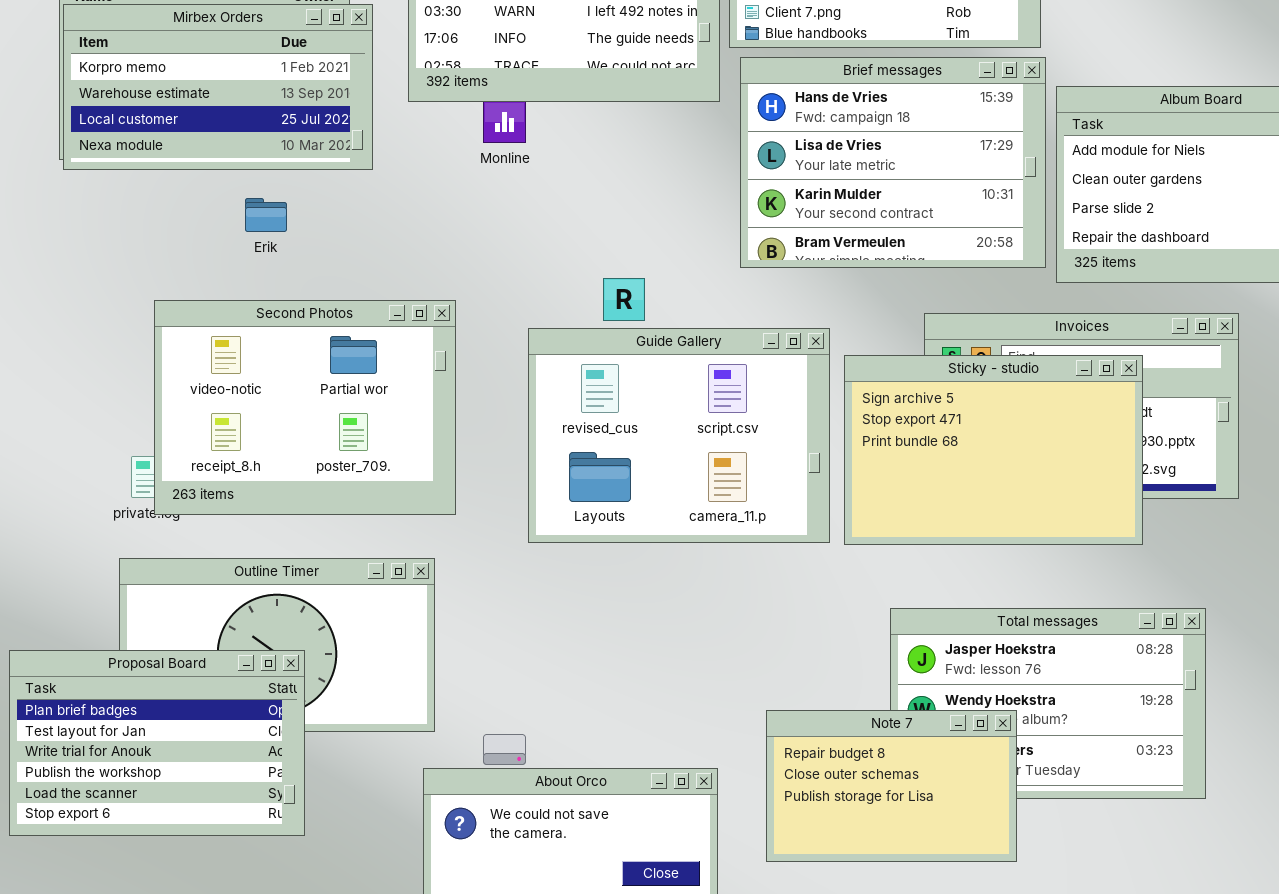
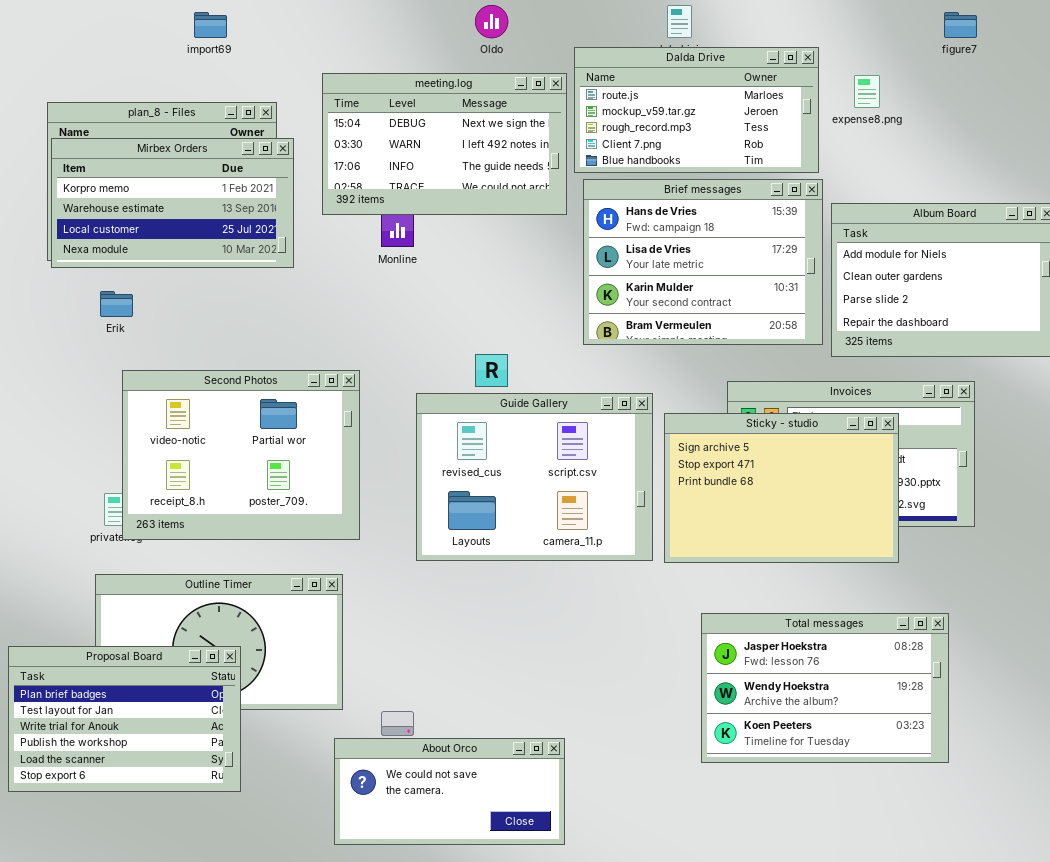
Erik: [245,198,287,232] -> [100,291,133,317], moved
Note 7: [766,710,1017,862] -> none, closed

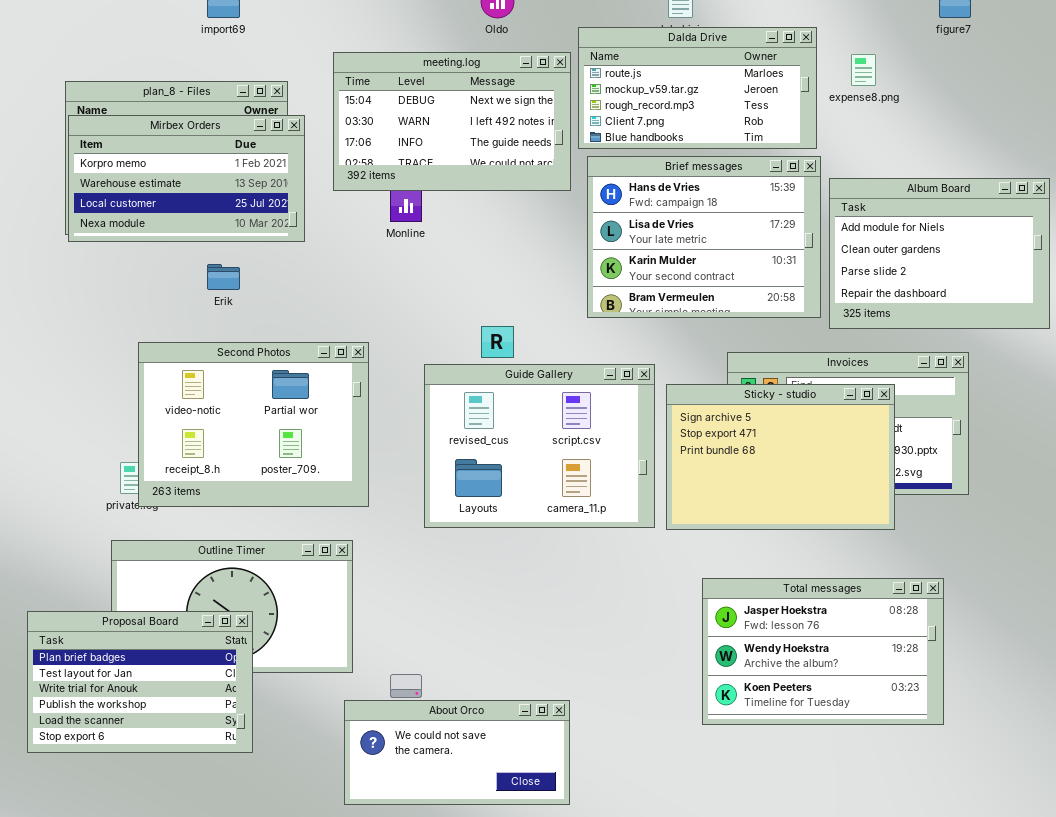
Erik: [100,291,133,317] -> [207,264,240,290], moved

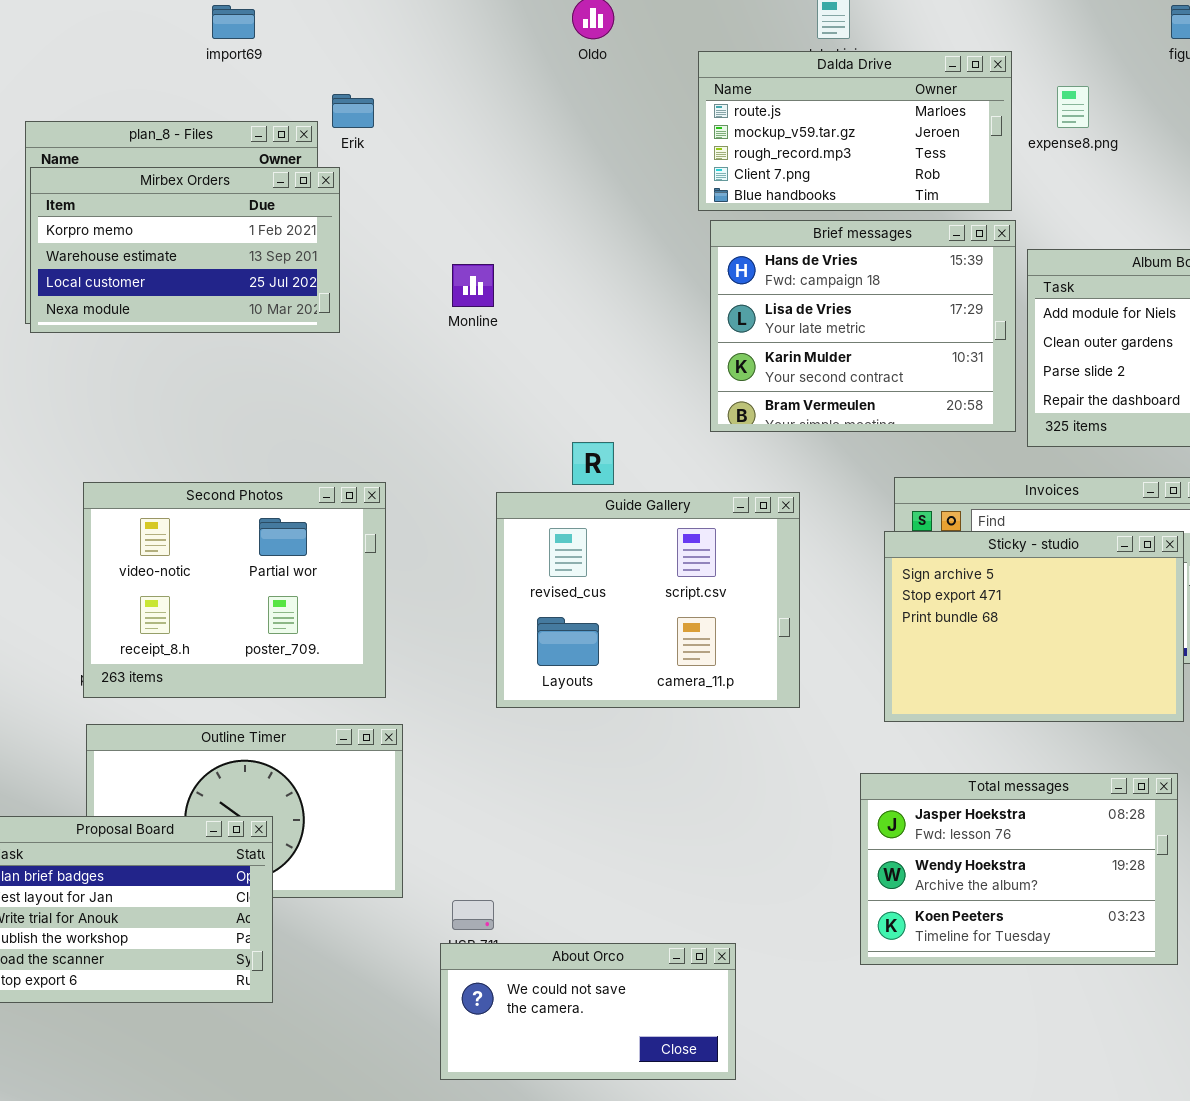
meeting.log: [333,52,571,191] -> none, closed
Erik: [207,264,240,290] -> [332,94,374,128], moved
Second Photos: [138,342,369,507] -> [83,482,386,698], moved
Sticky - studio: [666,384,895,530] -> [884,531,1184,722], moved
About Orco: [344,700,570,805] -> [440,943,736,1080], moved

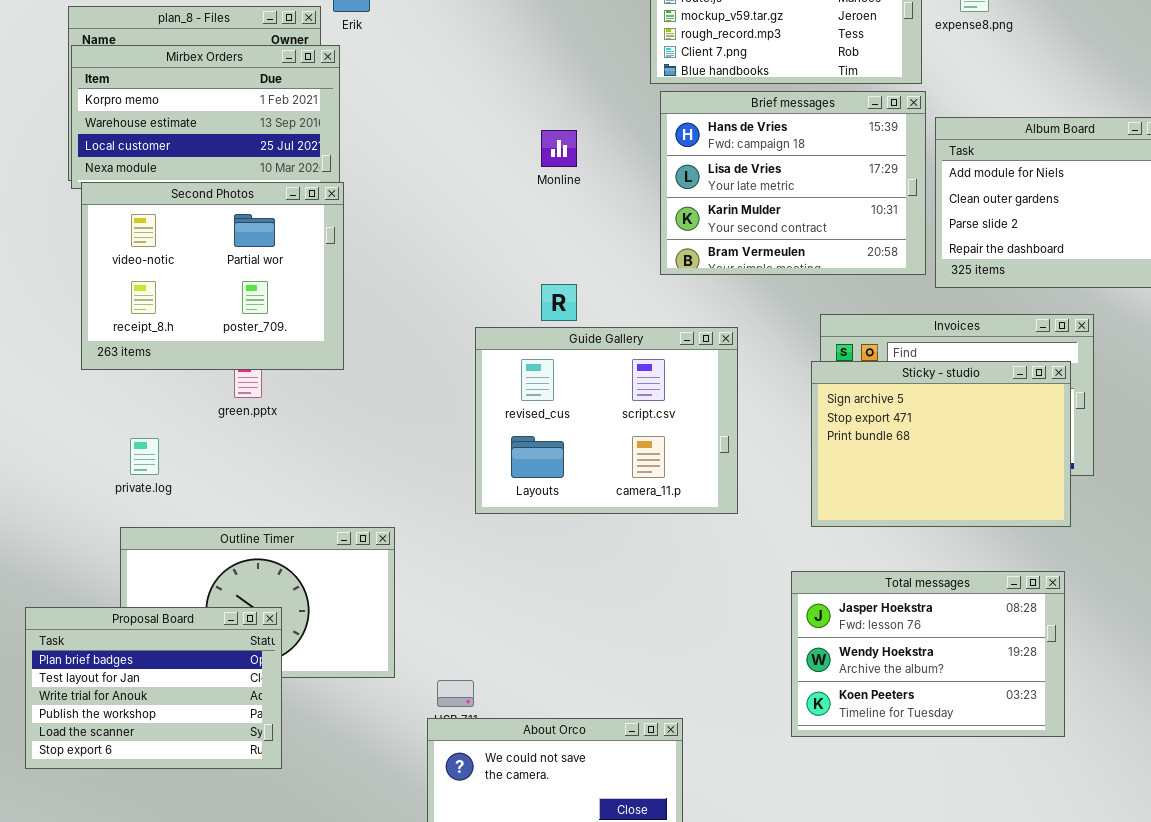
Monline: [452,264,494,307] -> [541,130,577,167], moved
Second Photos: [83,482,386,698] -> [81,182,344,370], moved

